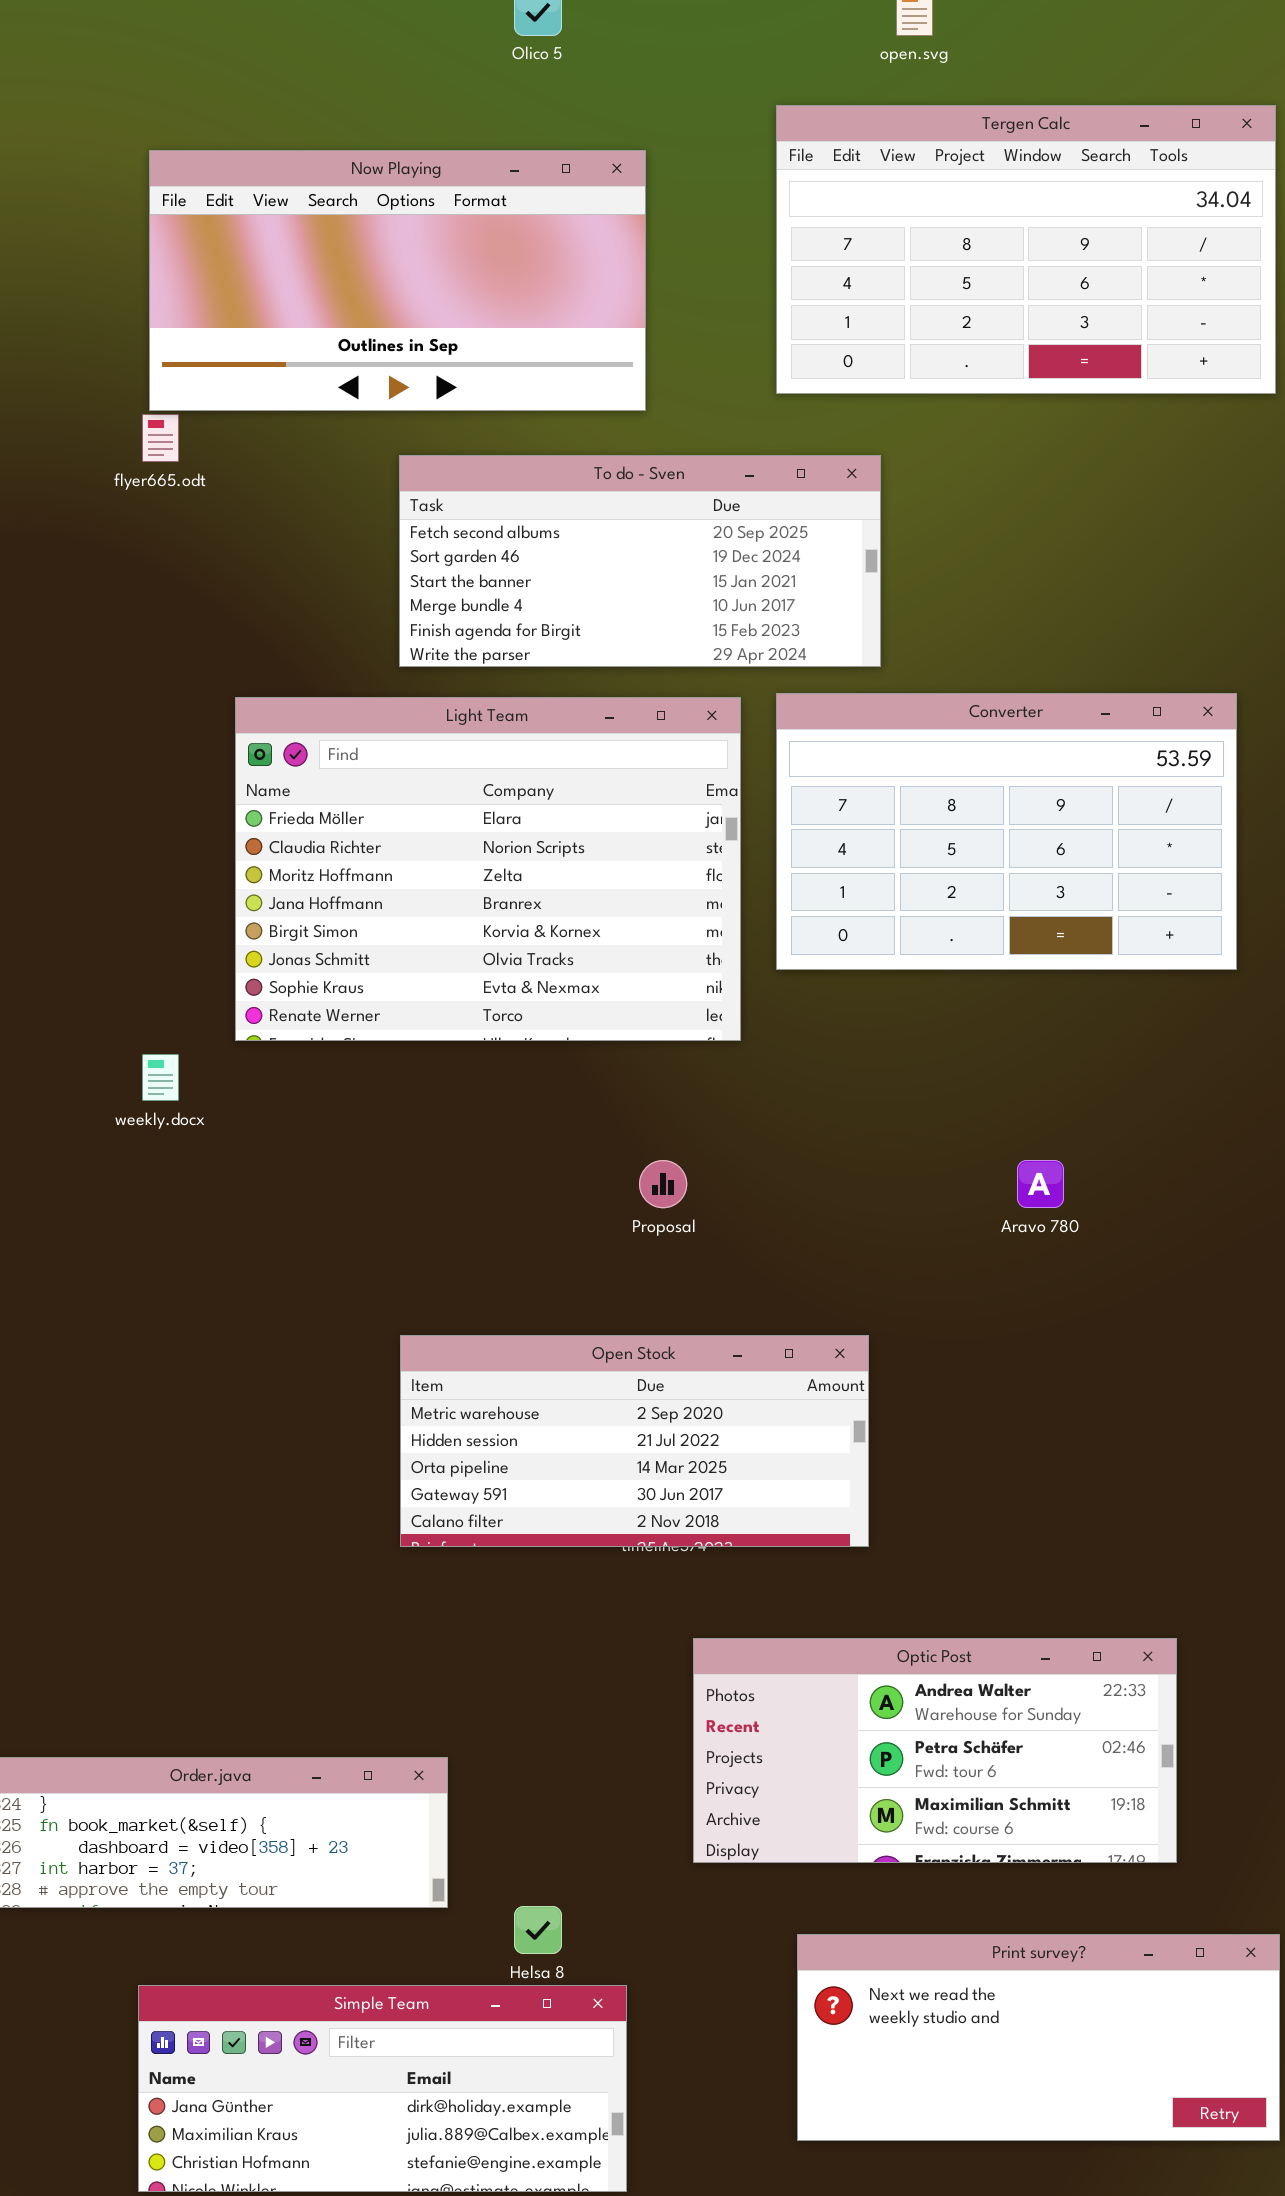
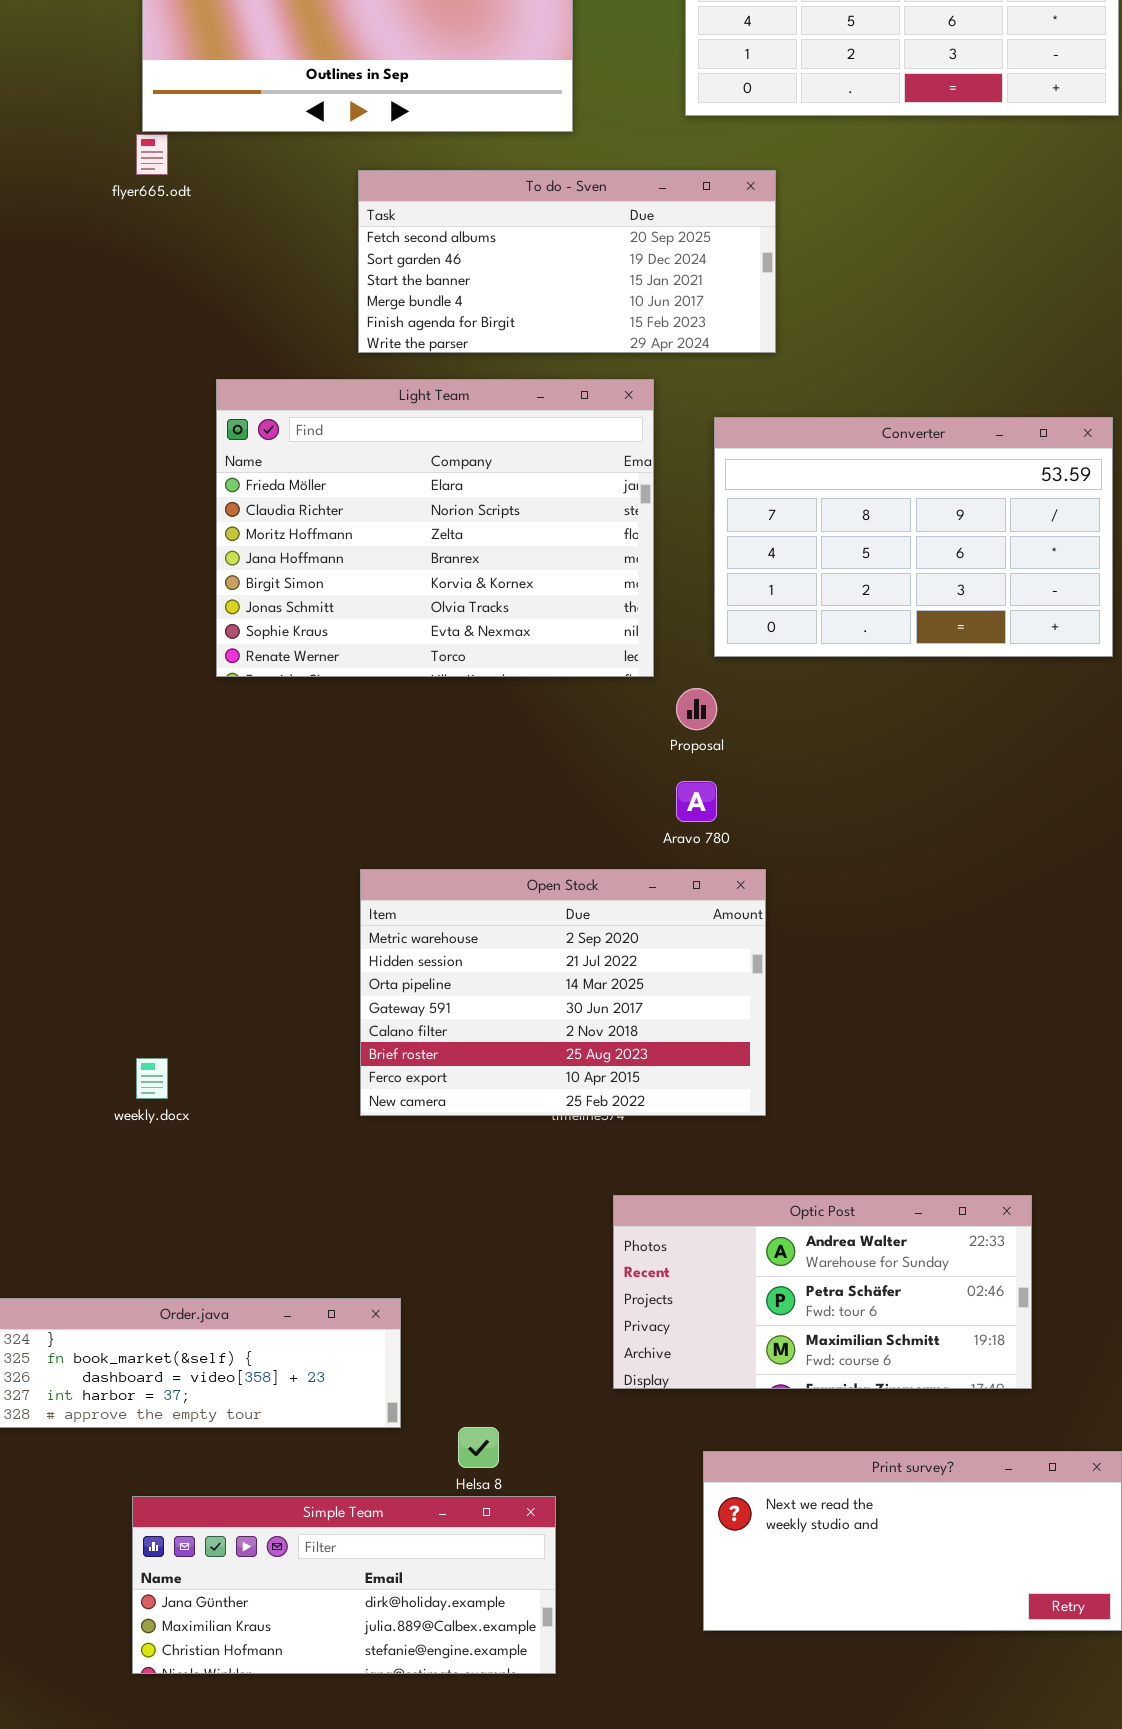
Converter: [776,693,1237,970] -> [714,417,1113,657], moved
weekly.docx: [142,1054,179,1101] -> [136,1058,168,1099], moved
Proposal: [639,1160,687,1208] -> [676,688,717,730], moved
Aravo 780: [1017,1160,1064,1208] -> [676,781,717,822], moved
Open Stock: [400,1335,869,1547] -> [360,869,766,1116], resized

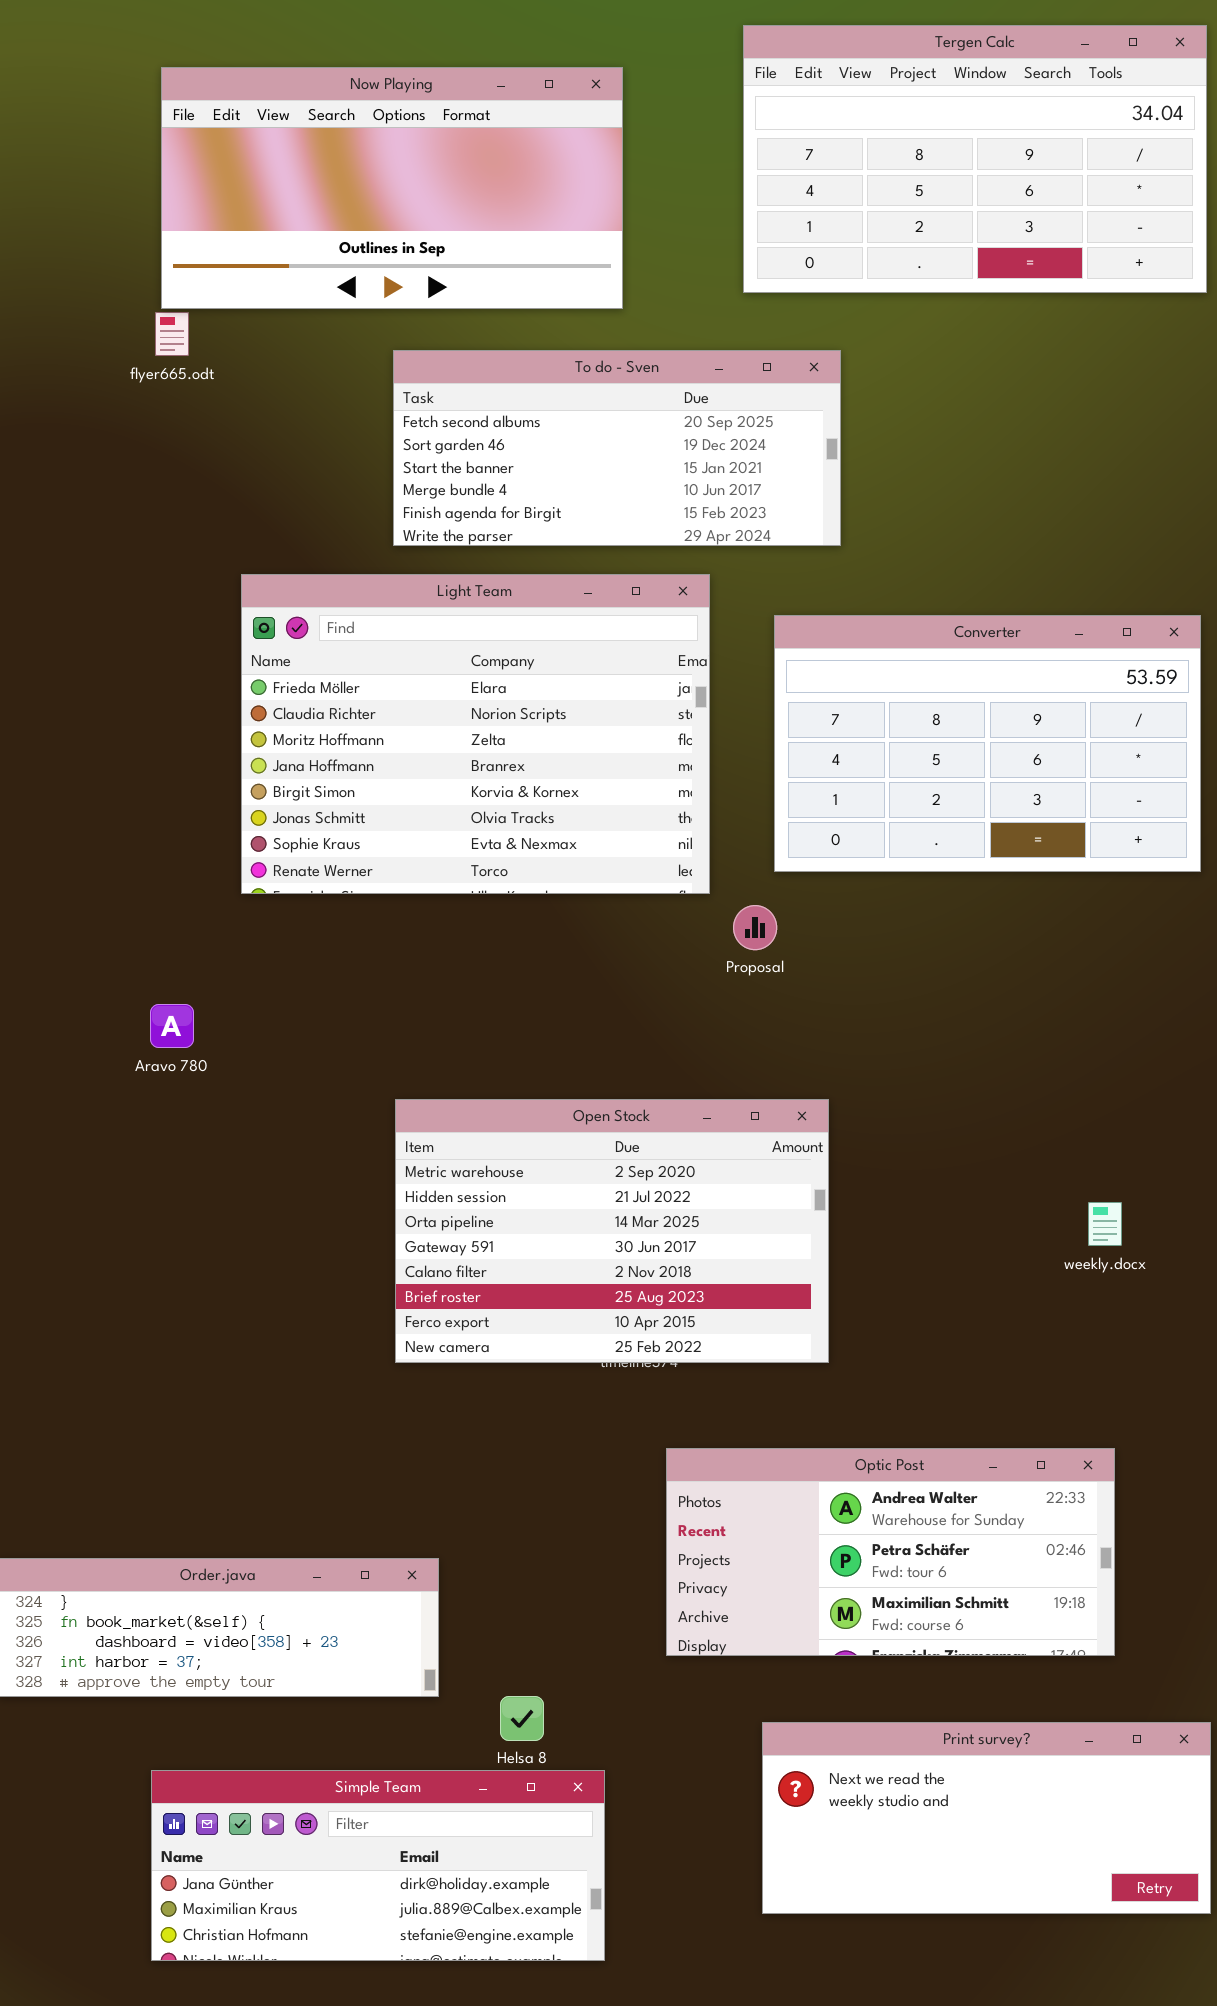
Aravo 780: [676,781,717,822] -> [150,1004,194,1048], moved
weekly.docx: [136,1058,168,1099] -> [1088,1202,1122,1246], moved

